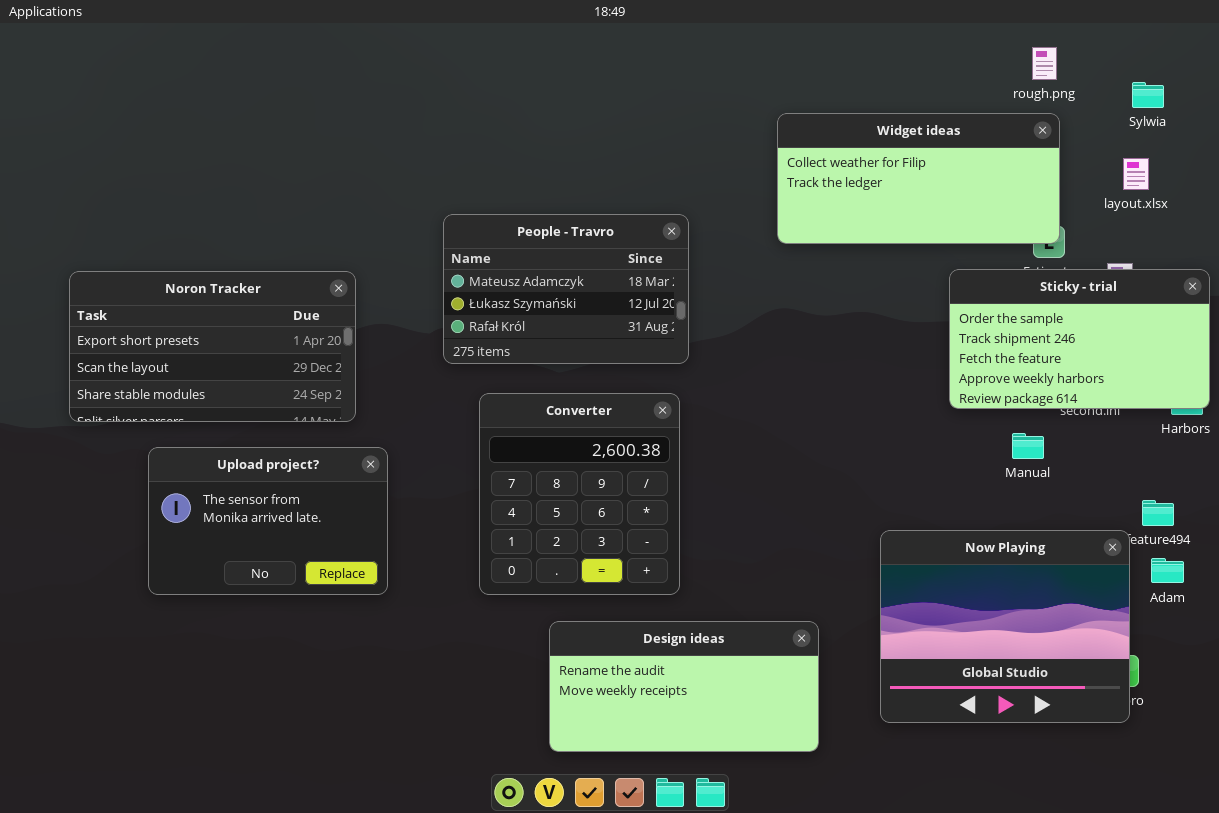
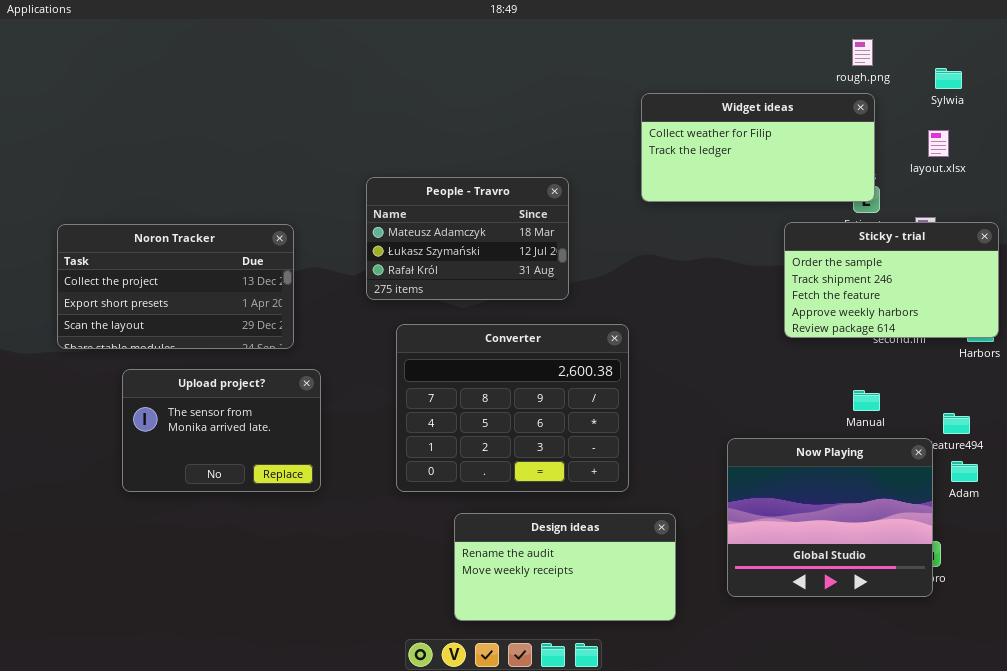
Noron Tracker: [69,271,356,422] -> [57,224,294,349], scrolled up 1 row
Converter: [479,393,680,595] -> [396,324,629,492], resized
Manual: [1012,433,1044,459] -> [853,390,880,411], moved

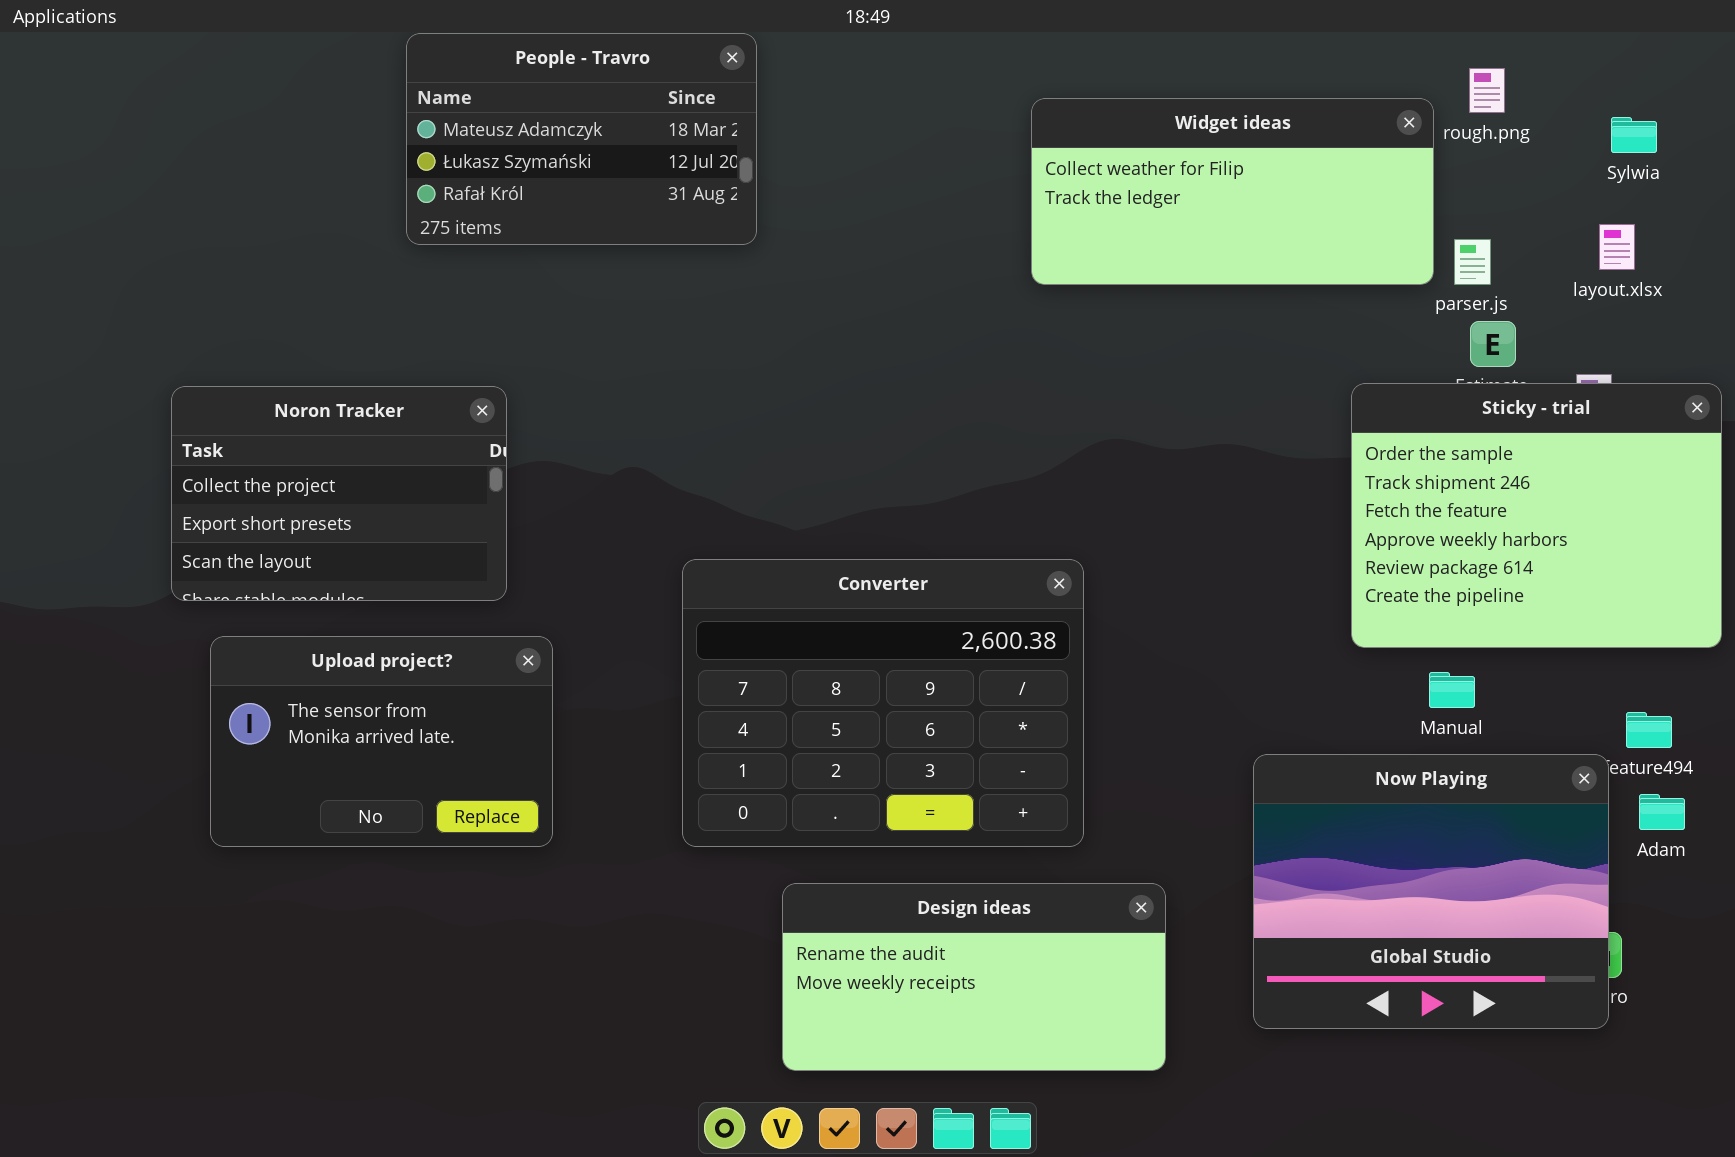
Widget ideas: [641,93,875,202] -> [1031,98,1434,285], moved
People - Travro: [366,177,569,300] -> [406,33,757,245], moved
Sticky - trial: [784,222,999,338] -> [1351,383,1722,648], resized
Noron Tracker: [57,224,294,349] -> [171,386,507,601], resized
Manual: [853,390,880,411] -> [1429,672,1475,708], moved

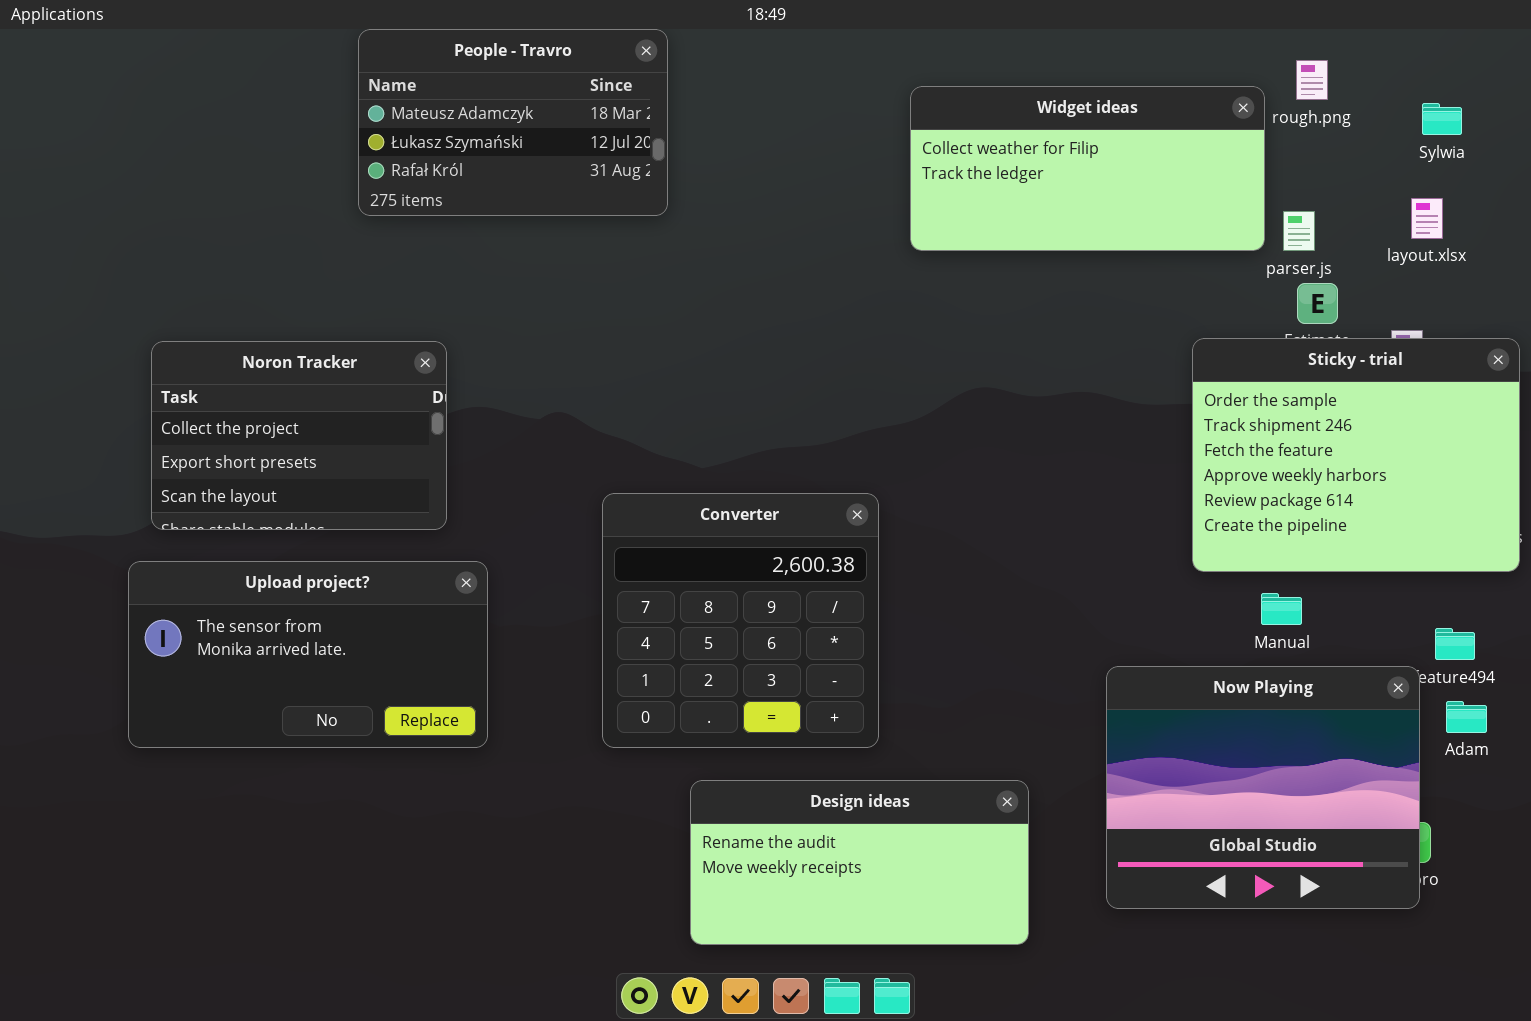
Converter: [682,559,1084,847] -> [602,493,879,748], resized
Upload project?: [210,636,553,847] -> [128,561,488,748], resized

